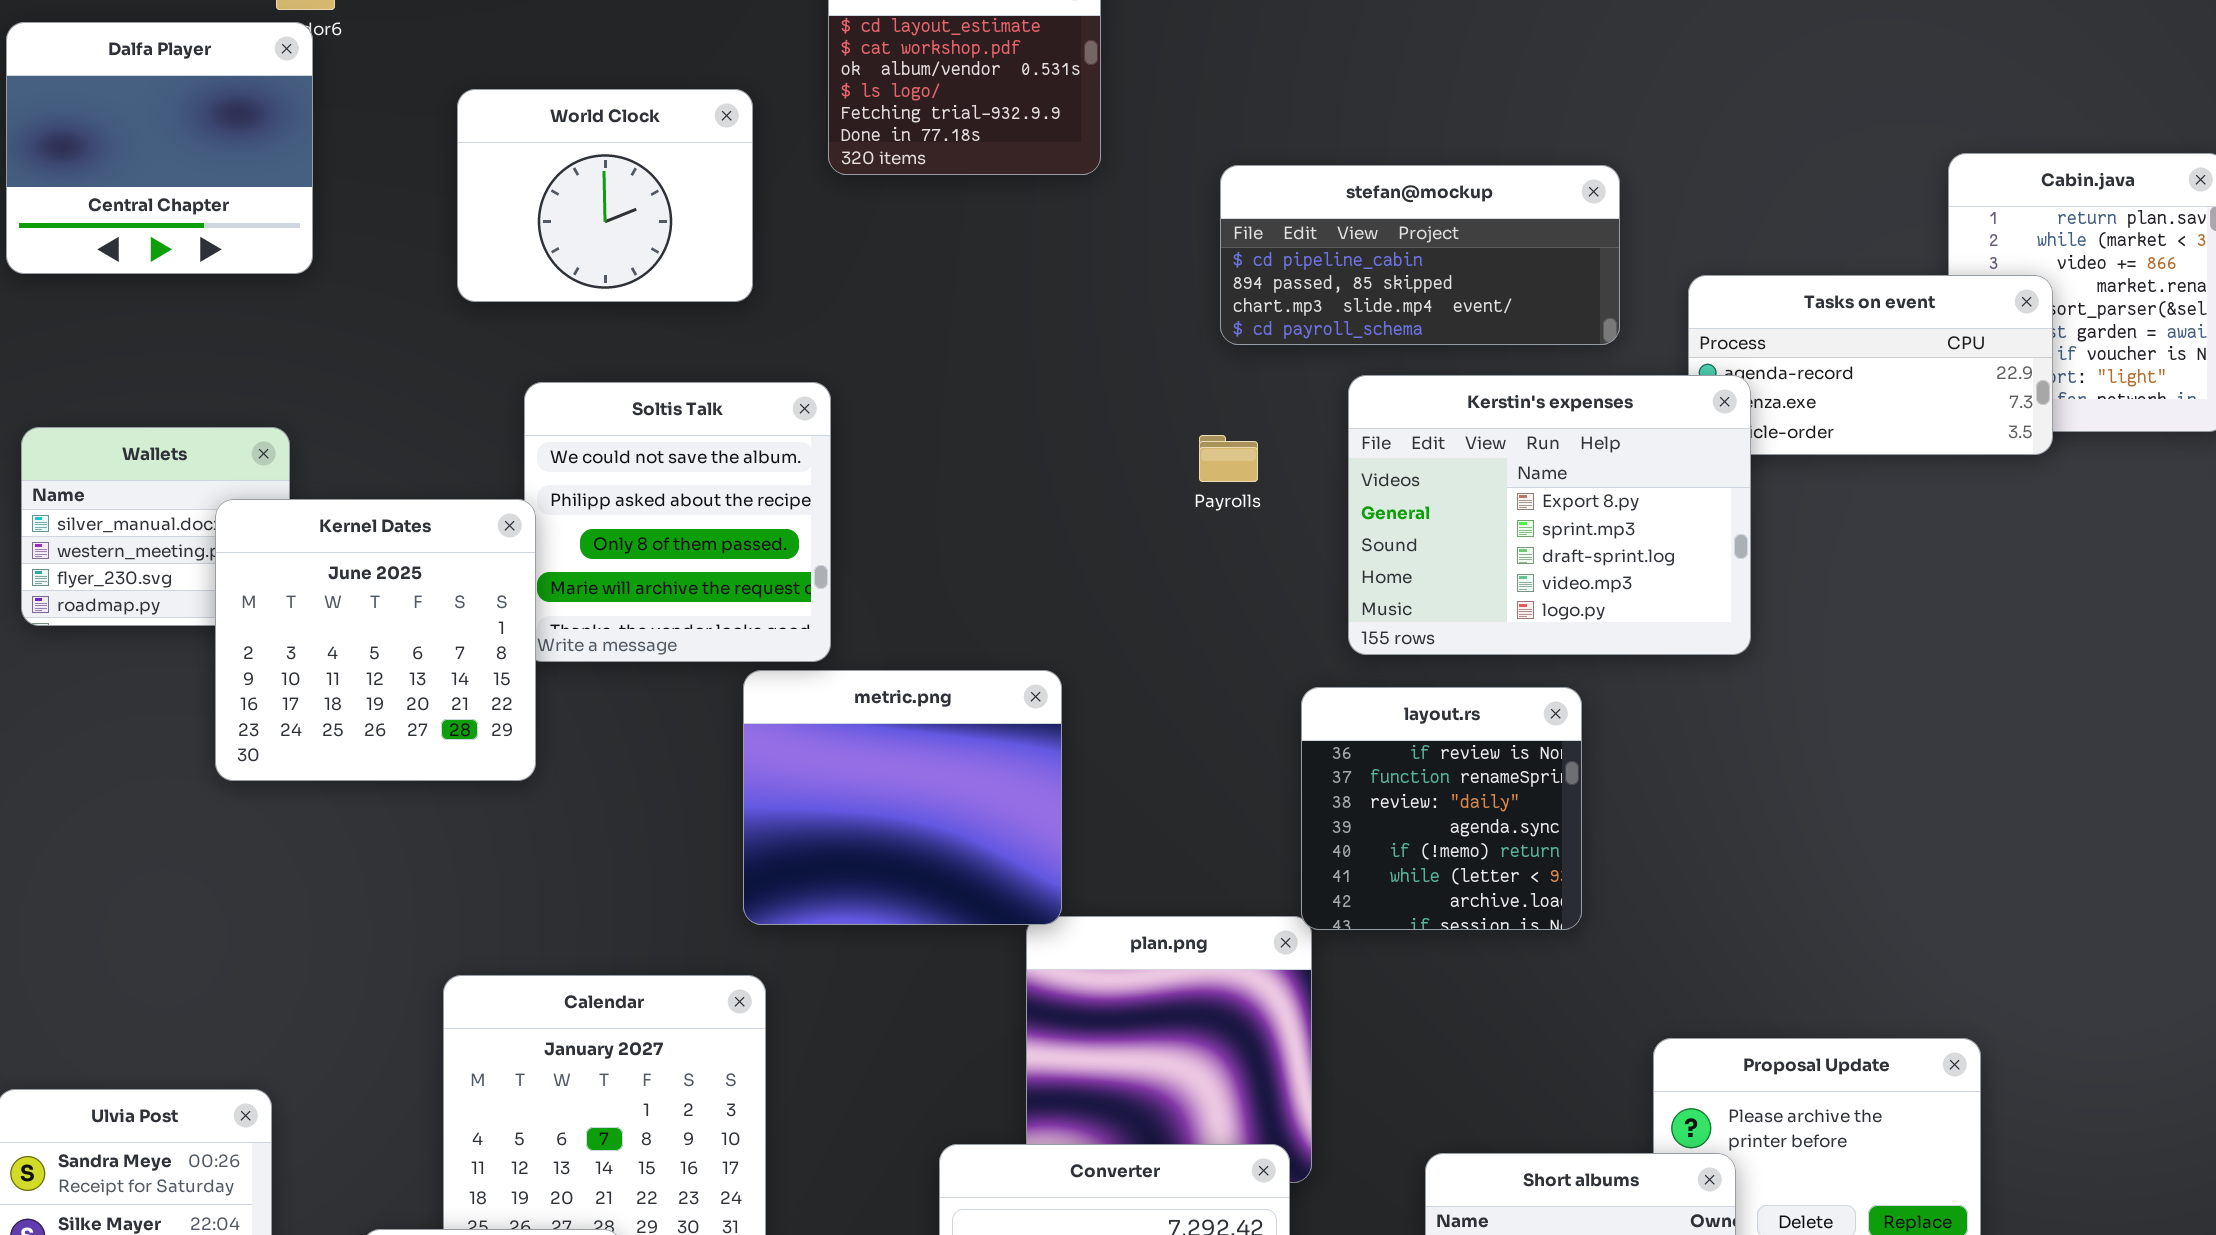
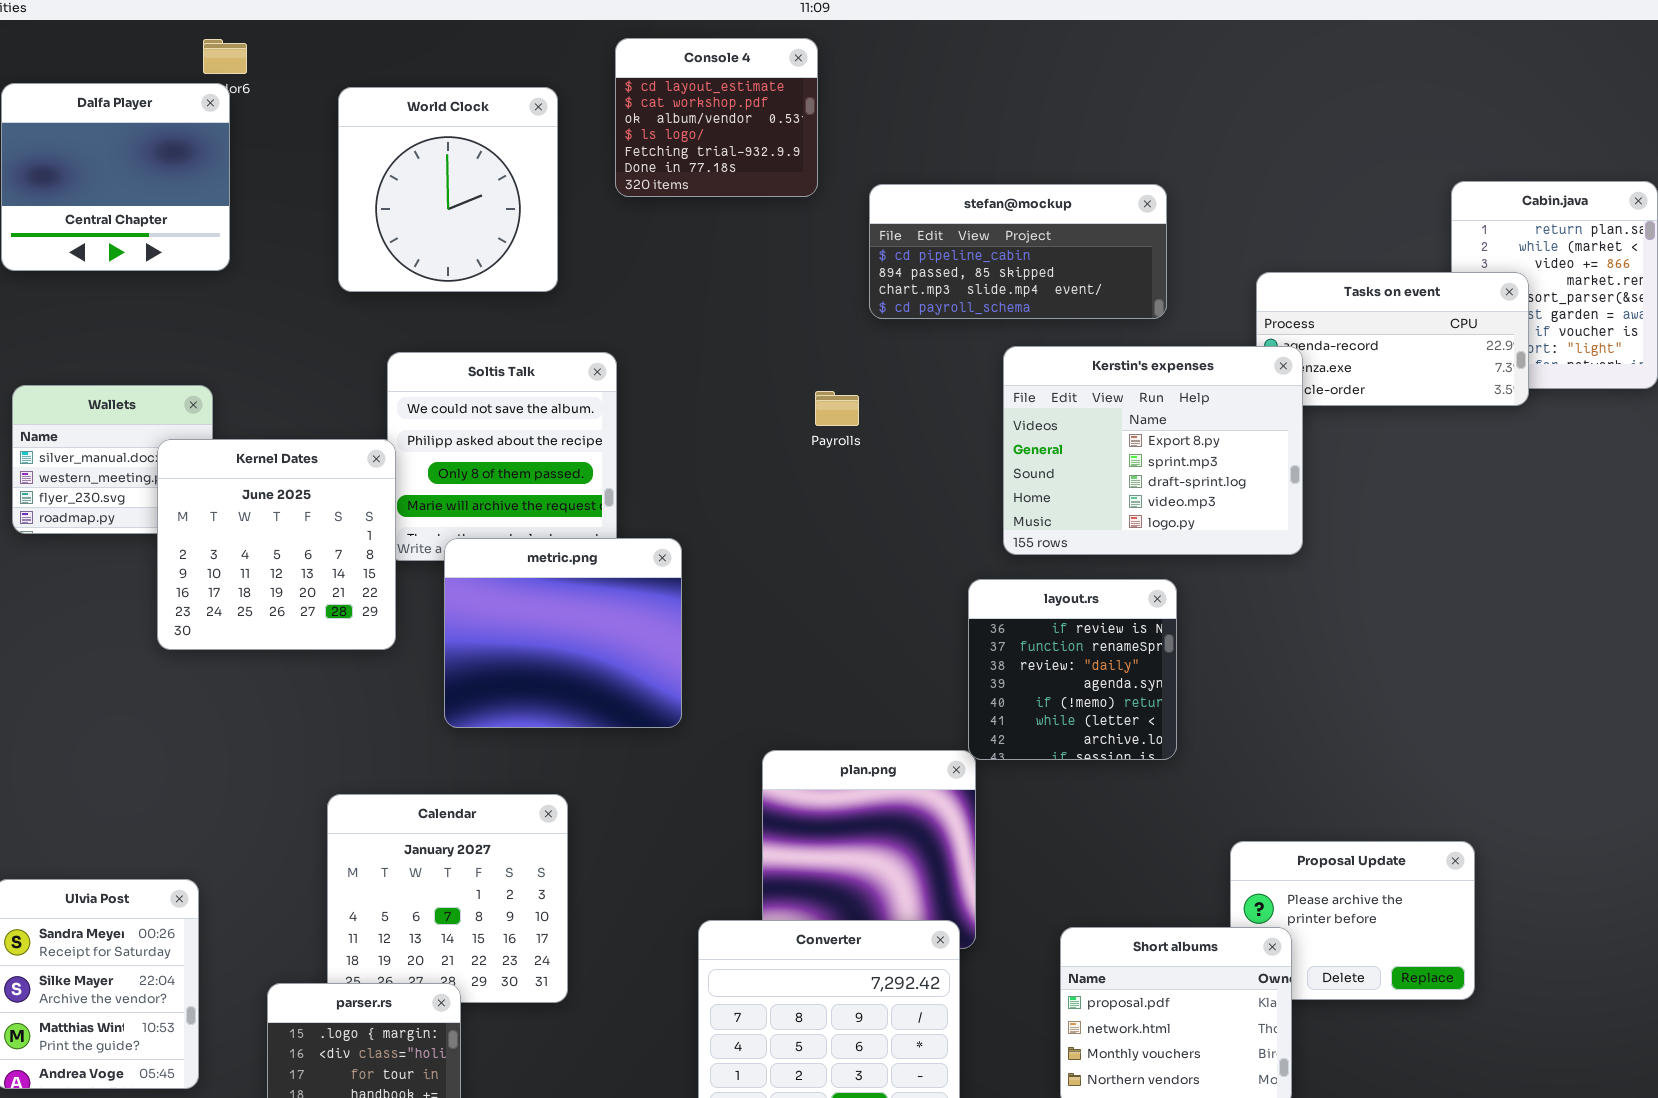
World Clock: [457,89,753,302] -> [338,87,558,292], resized
stefan@mockup: [1220,165,1620,345] -> [869,184,1167,319], moved
Payrolls: [1199,435,1258,482] -> [815,391,859,426], moved
metric.png: [743,670,1062,925] -> [444,538,682,728], moved

